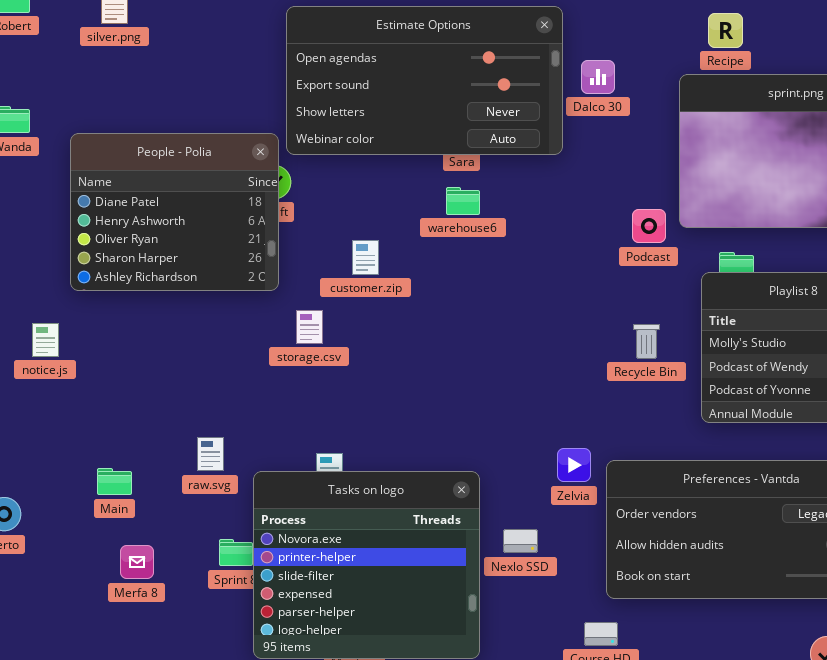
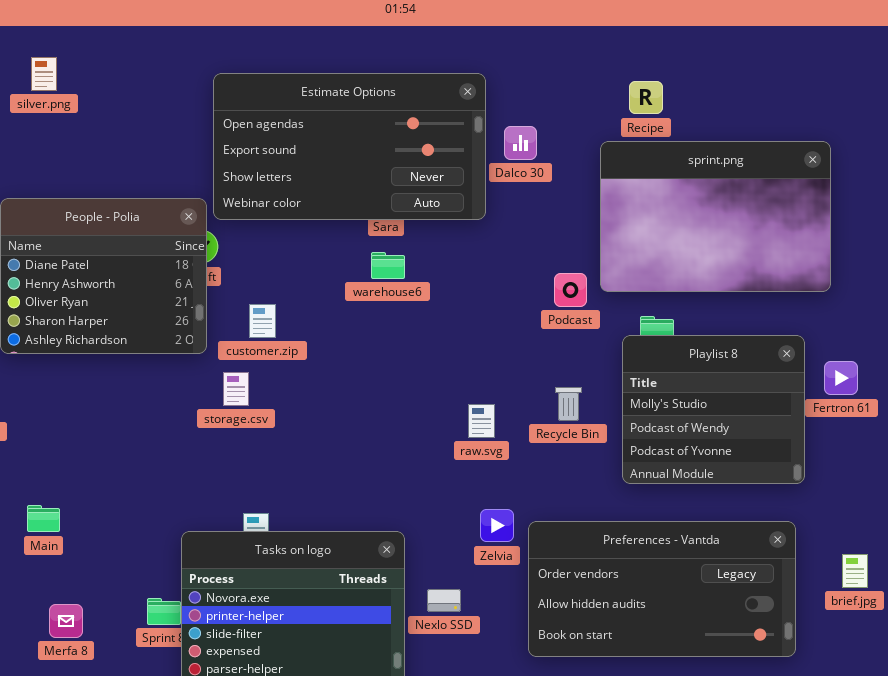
customer.zip: [352,240,379,275] -> [249,304,276,338], moved
raw.svg: [197,437,224,471] -> [468,404,495,438], moved
Main: [97,468,132,495] -> [27,505,60,532], moved

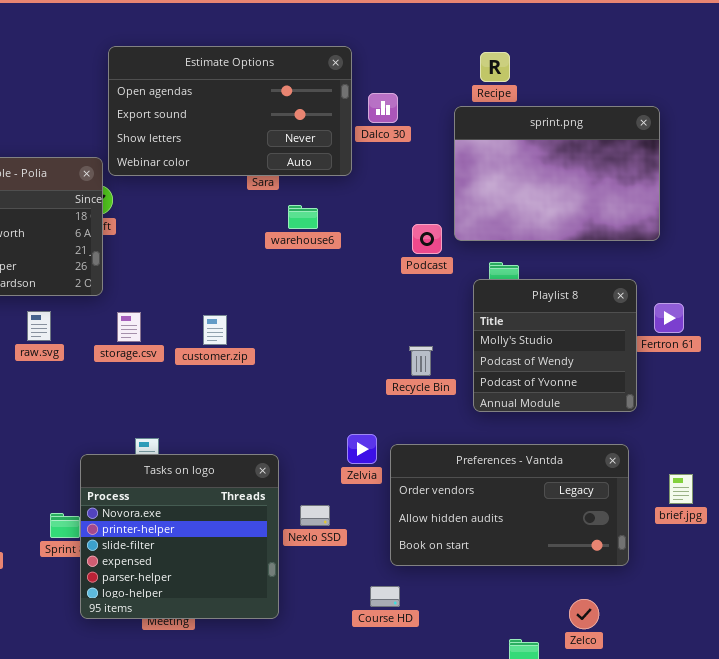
warehouse6: [371,252,405,279] -> [288,205,318,229], moved
customer.zip: [249,304,276,338] -> [203,315,227,345], moved
Recycle Bin: [555,387,582,421] -> [409,346,433,376], moved
raw.svg: [468,404,495,438] -> [27,311,51,341], moved

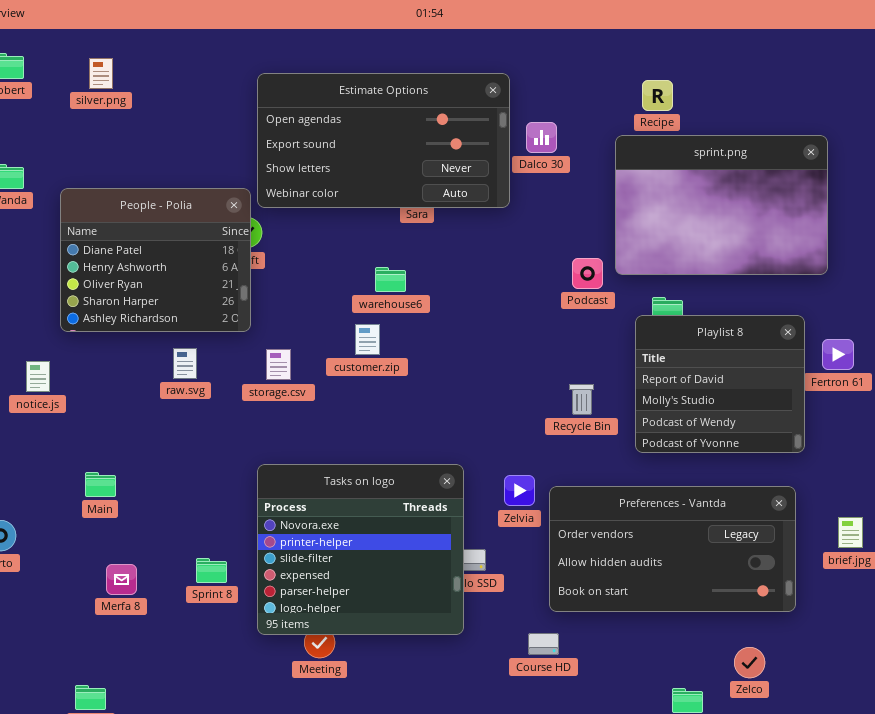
warehouse6: [288,205,318,229] -> [375,267,406,292], moved
Playlist 8: [473,279,637,412] -> [635,315,805,453], scrolled up 1 row
customer.zip: [203,315,227,345] -> [355,324,380,355], moved
Tasks on logo: [80,454,279,619] -> [257,464,464,635], moved

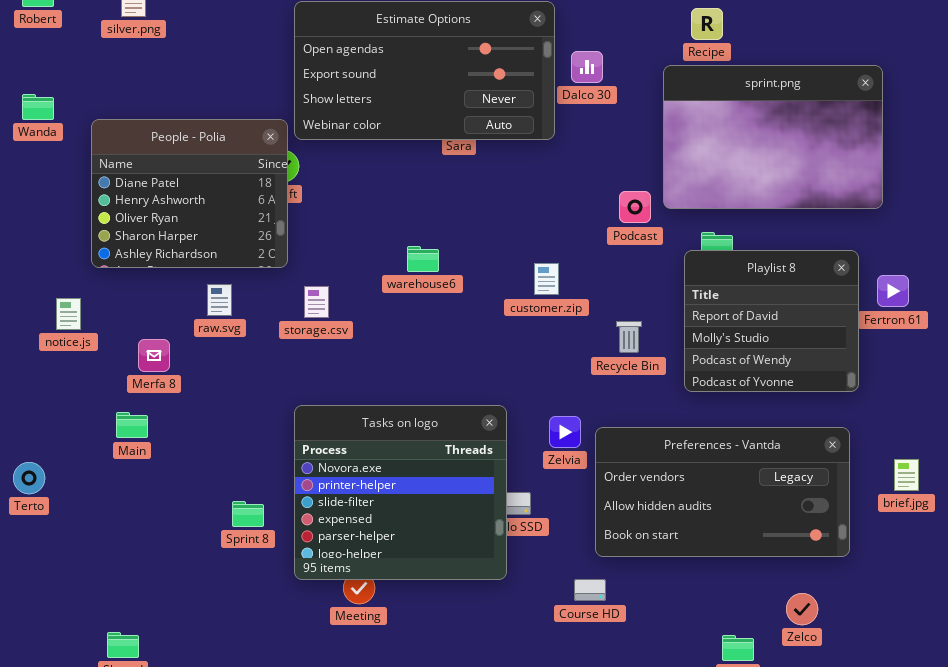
warehouse6: [375,267,406,292] -> [407,246,439,272], moved
customer.zip: [355,324,380,355] -> [534,263,559,295], moved
Merfa 8: [106,564,137,595] -> [138,339,170,372], moved

